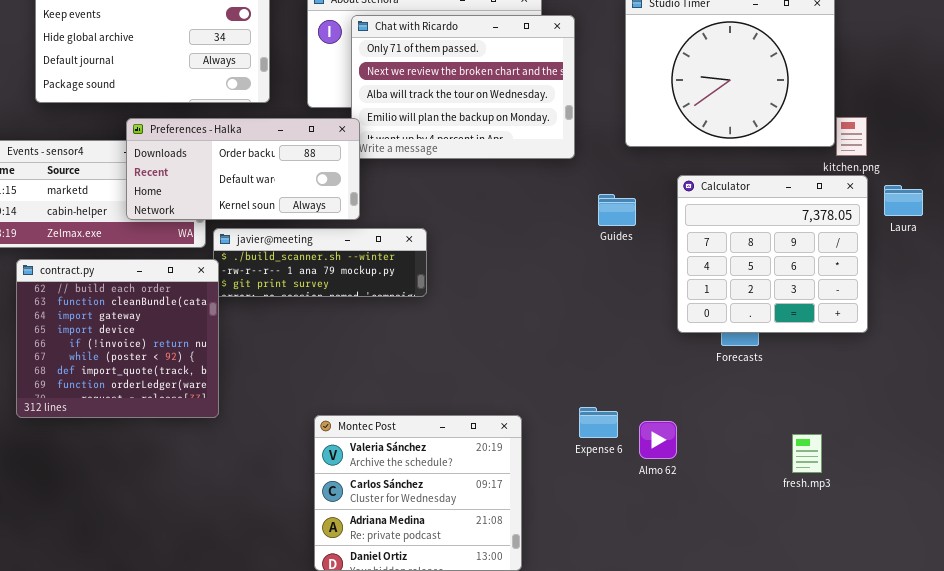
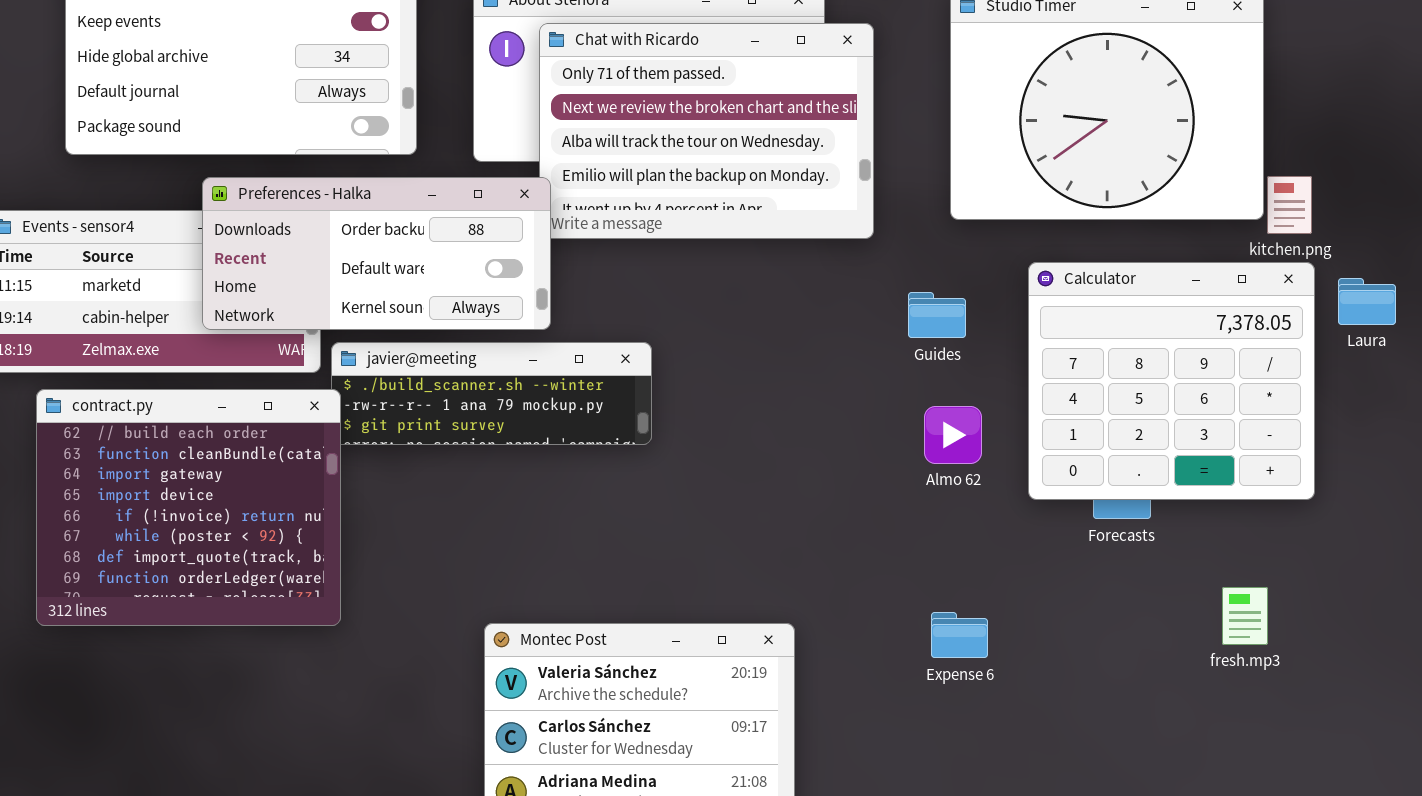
Expense 6: [579,407,618,438] -> [931,612,988,658], moved
Almo 62: [639,421,677,459] -> [924,406,982,464], moved
fresh.mp3: [792,434,822,473] -> [1222,587,1268,645], moved

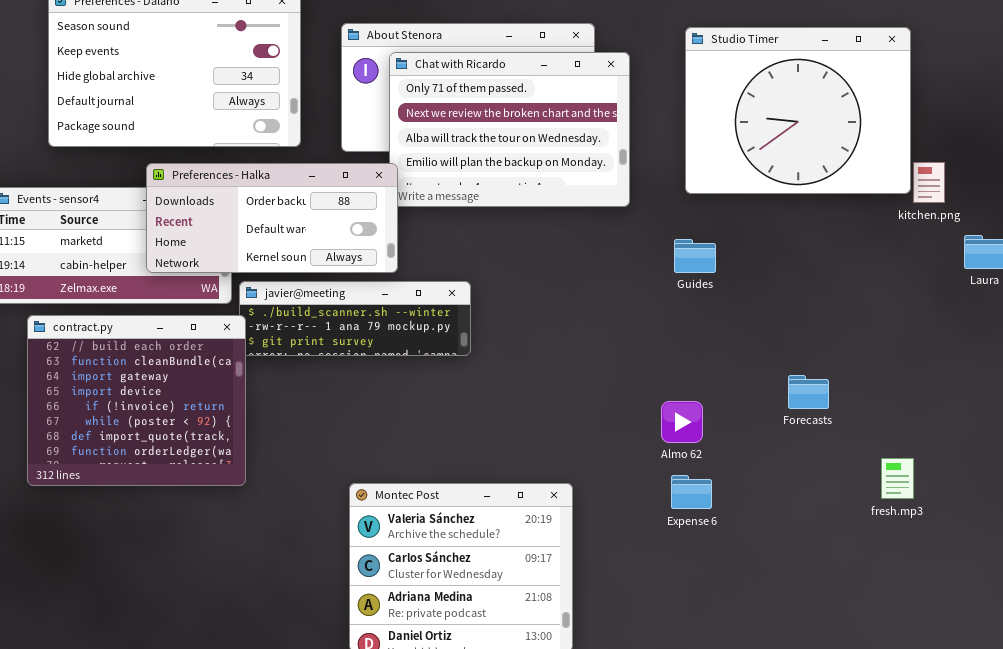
Calculator: [1028,262,1315,500] -> none, closed
Guides: [908,292,966,338] -> [674,239,716,273], moved
Almo 62: [924,406,982,464] -> [661,401,703,443], moved

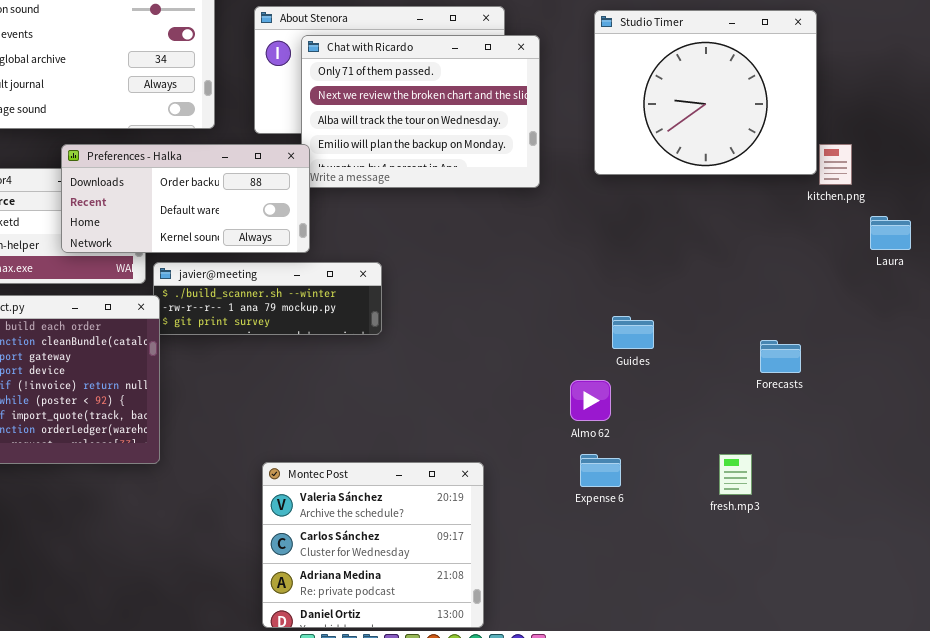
Guides: [674,239,716,273] -> [612,316,654,349], moved
Forecasts: [788,375,829,409] -> [760,340,801,373], moved
fresh.mp3: [881,458,914,499] -> [719,454,752,495], moved

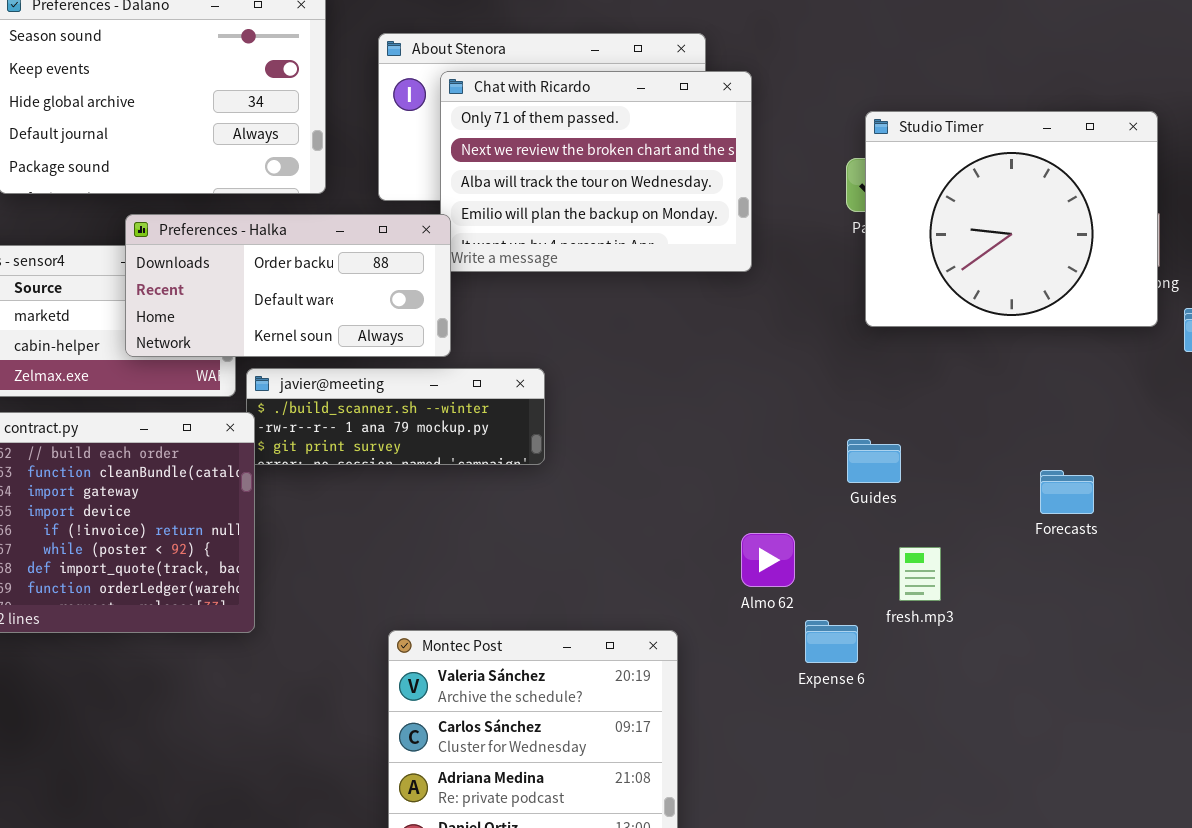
Studio Timer: [594,10,817,175] -> [865,111,1158,327], moved
Almo 62: [570,380,611,421] -> [741,533,795,587], moved
fresh.mp3: [719,454,752,495] -> [899,547,941,601], moved

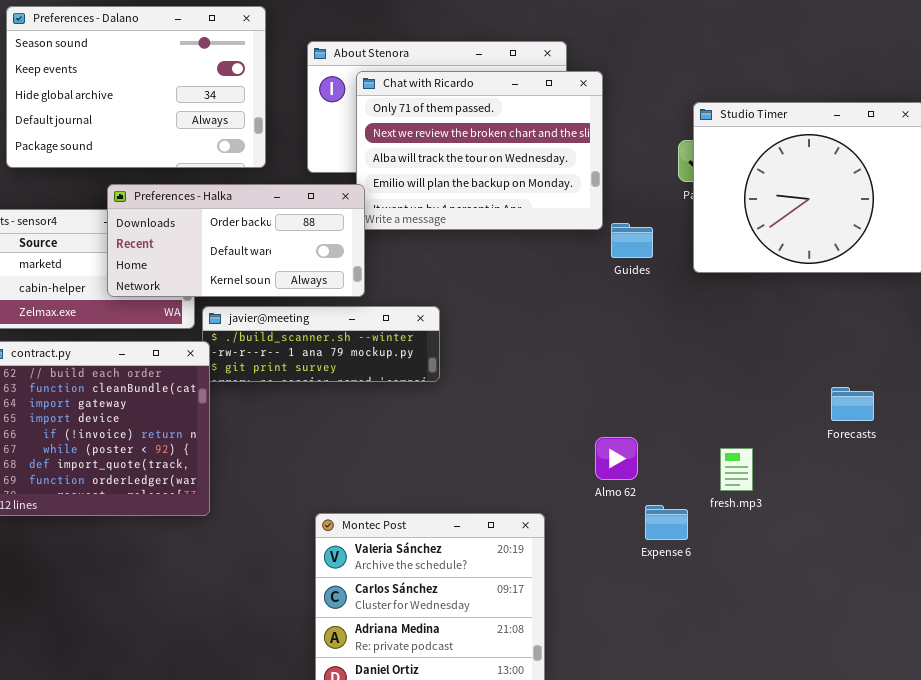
Guides: [847,439,901,483] -> [611,223,653,258], moved

